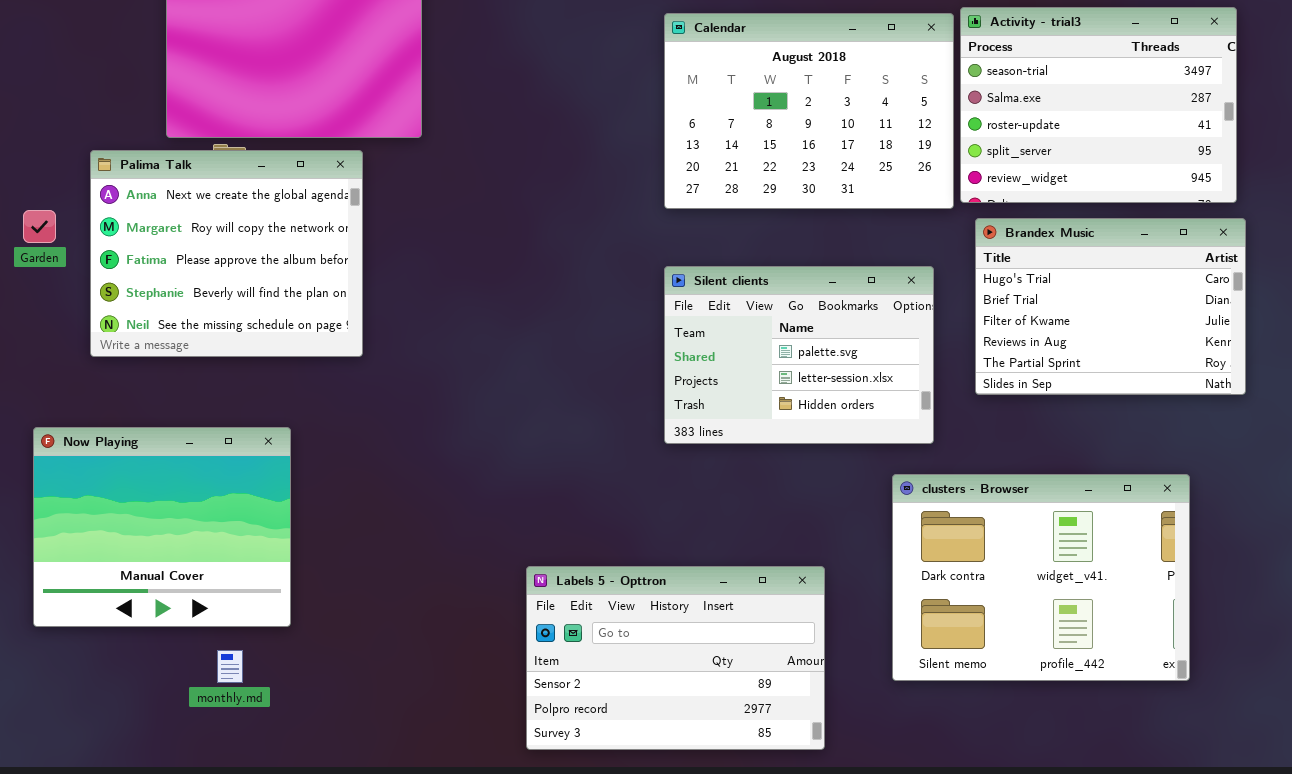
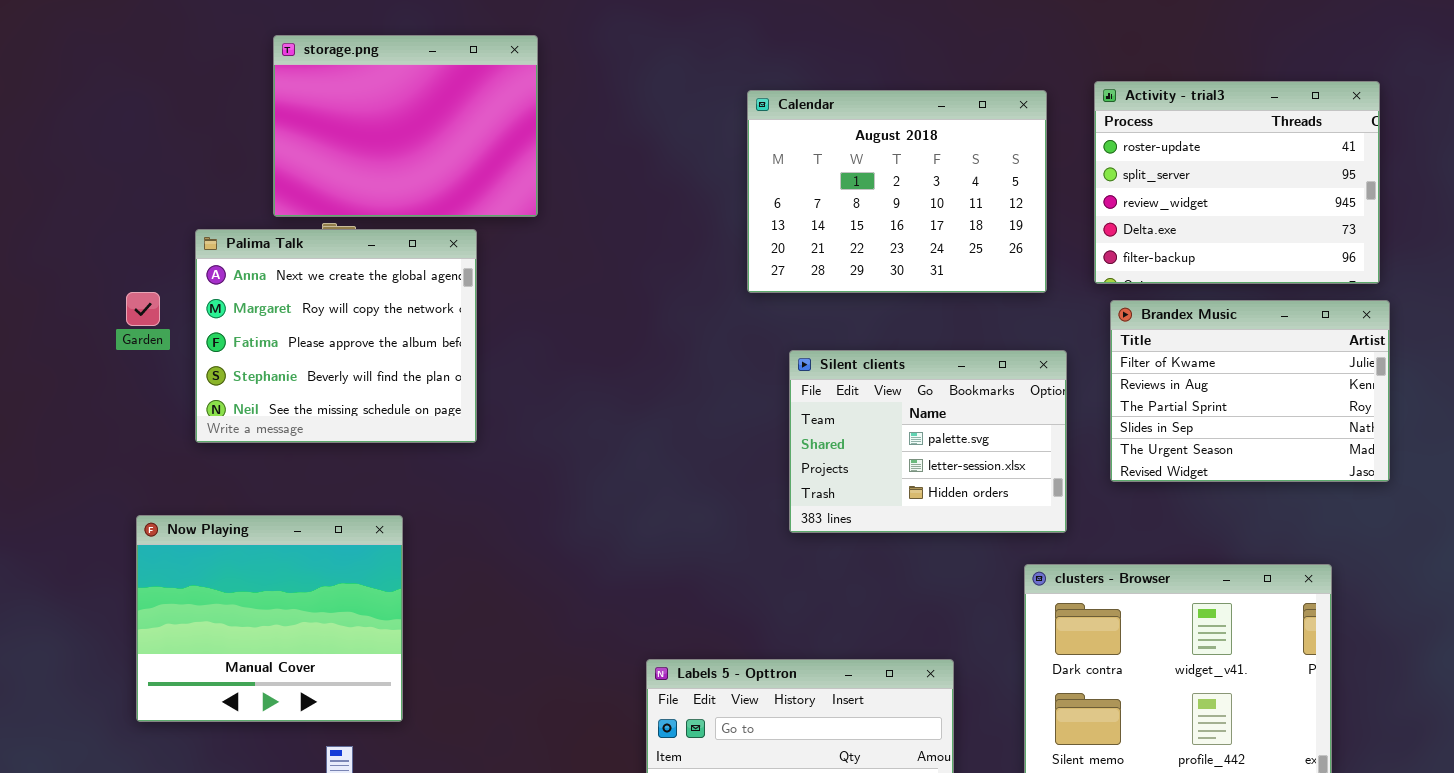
Activity - trial3: [960,7,1237,203] -> [1094,81,1380,284], scrolled down 2 rows
Calendar: [664,13,954,209] -> [747,90,1047,293], moved
Brandex Music: [975,218,1246,395] -> [1110,300,1390,482], scrolled down 2 rows

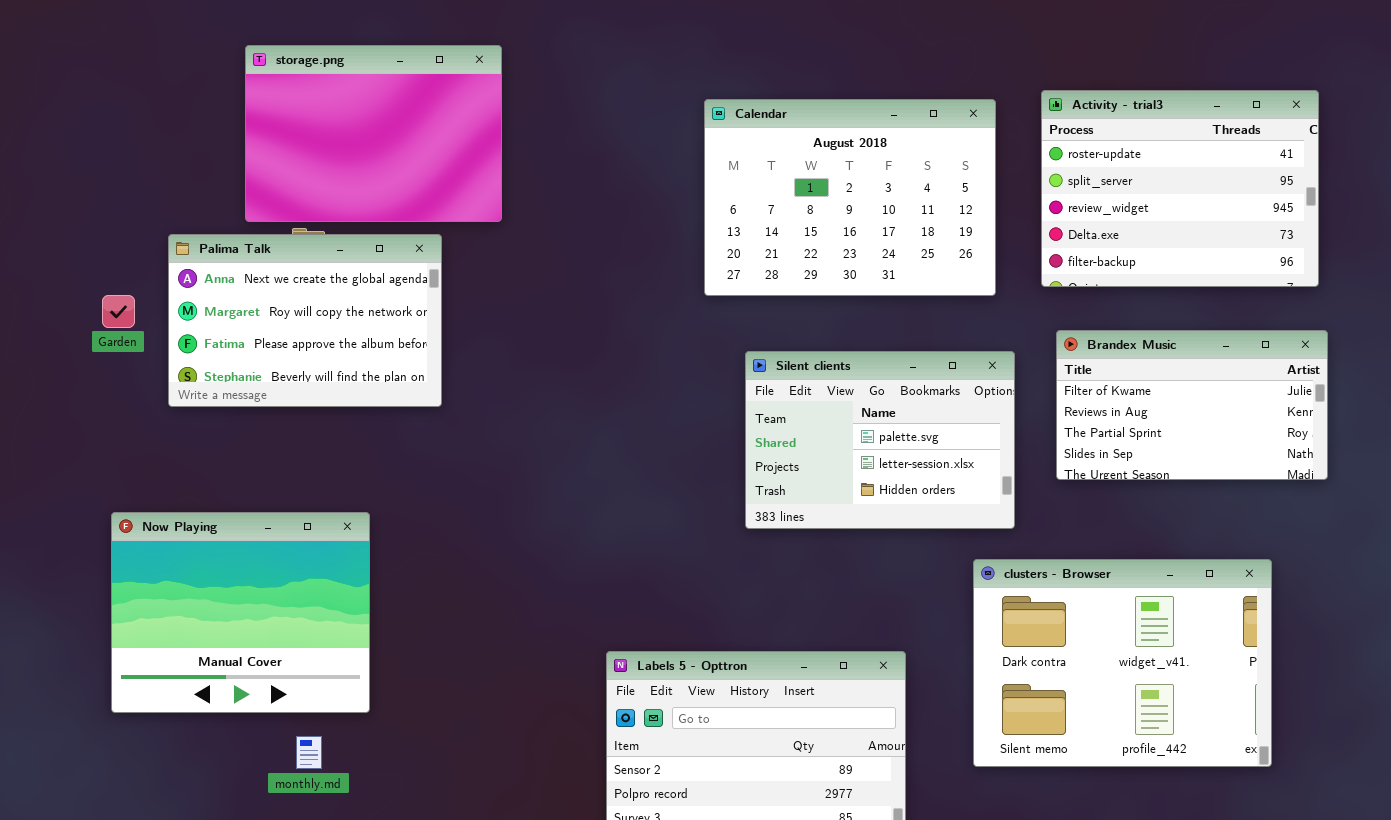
Palima Talk: [195,229,477,443] -> [168,234,442,407], resized
Brandex Music: [1110,300,1390,482] -> [1056,330,1328,480], resized

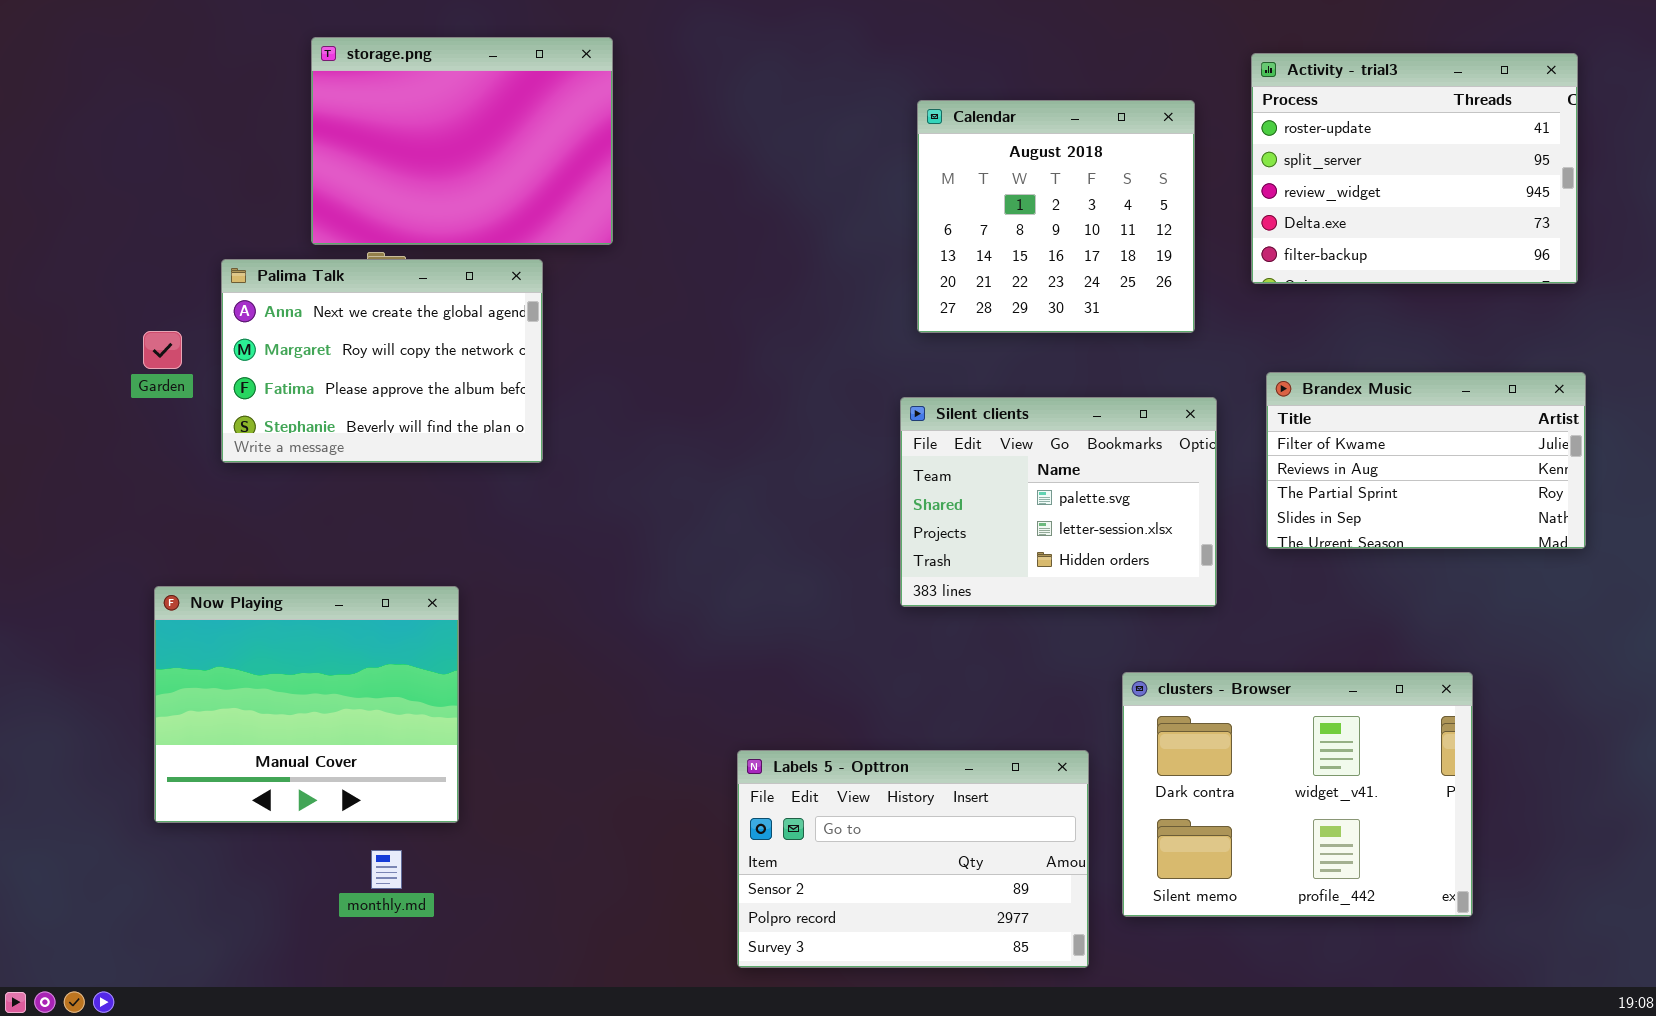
Activity - trial3: [1041,90,1319,287] -> [1251,53,1578,284], moved
Calendar: [704,99,996,296] -> [917,100,1195,333], resized
clusters - Browser: [973,559,1272,767] -> [1122,672,1473,917], moved

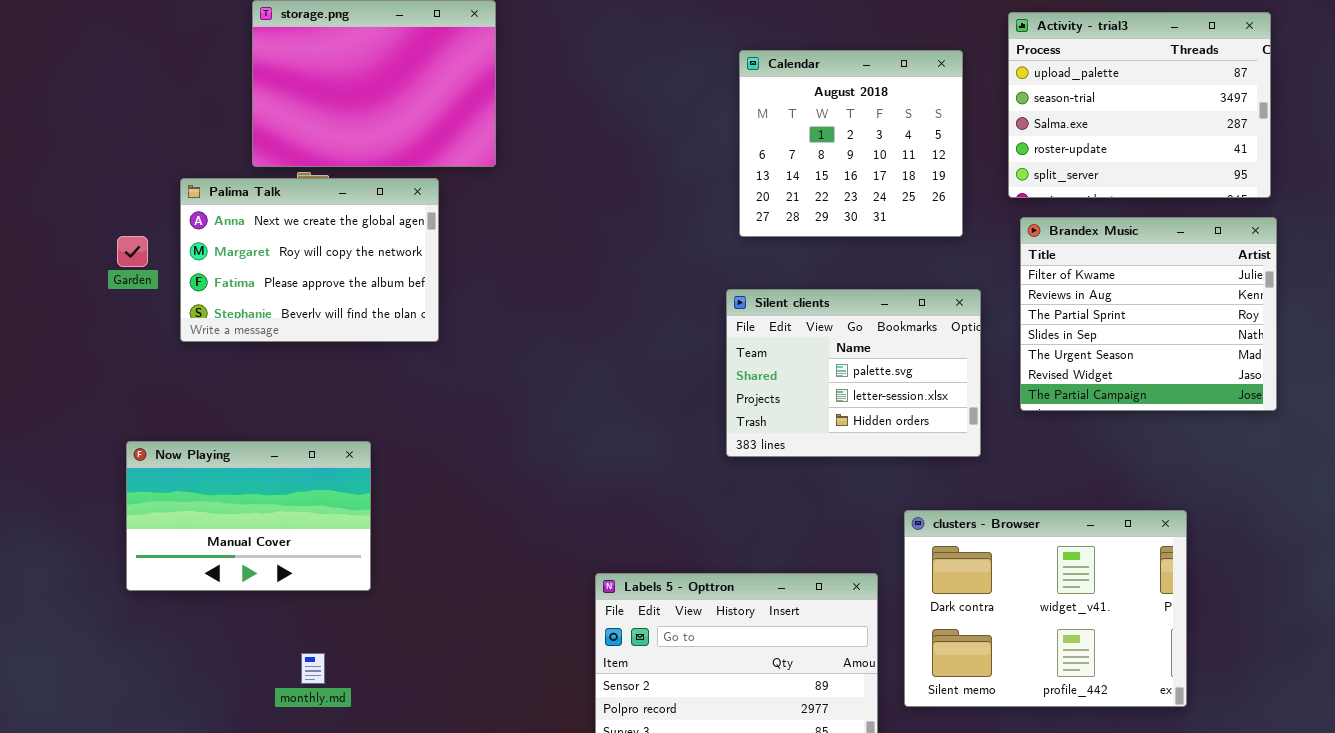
Activity - trial3: [1251,53,1578,284] -> [1008,12,1271,198], scrolled up 3 rows
Brandex Music: [1266,372,1586,549] -> [1020,217,1277,411], resized
Now Playing: [154,586,459,823] -> [126,441,371,591], resized

